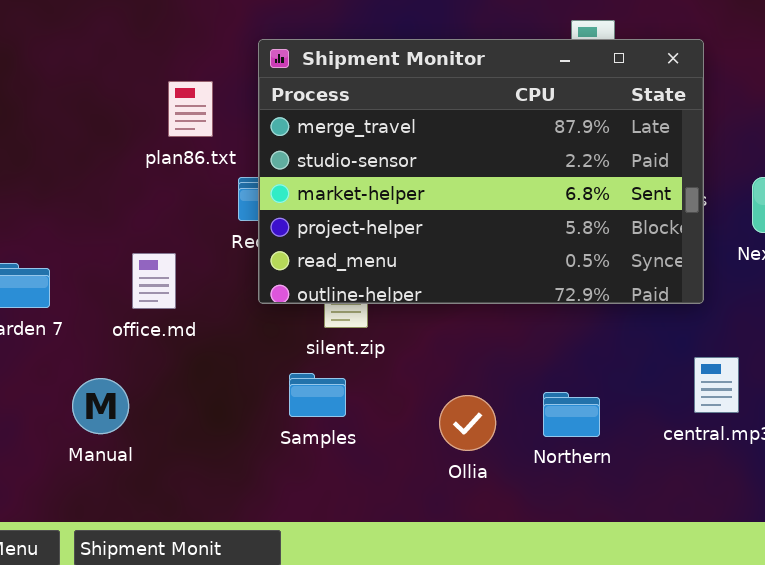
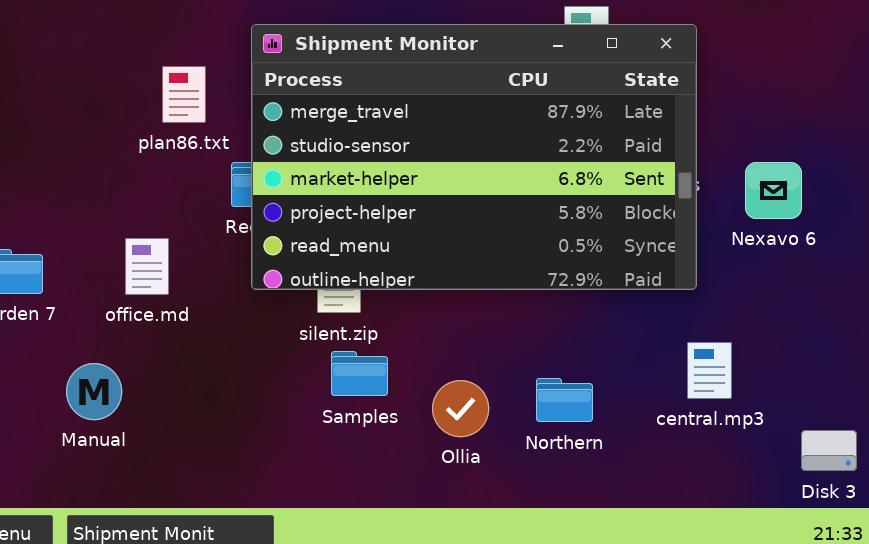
Samples: [289,373,346,417] -> [331,351,388,396], moved

